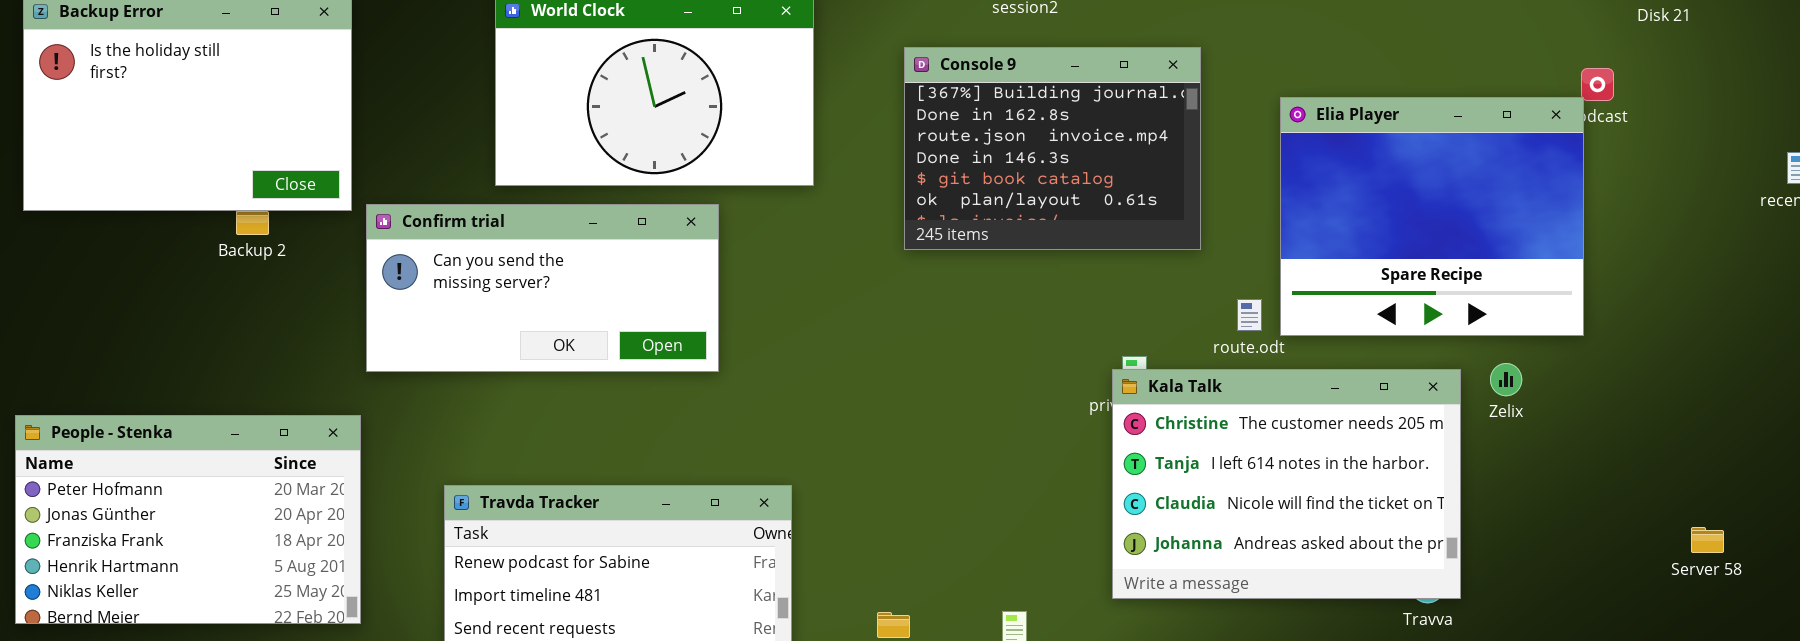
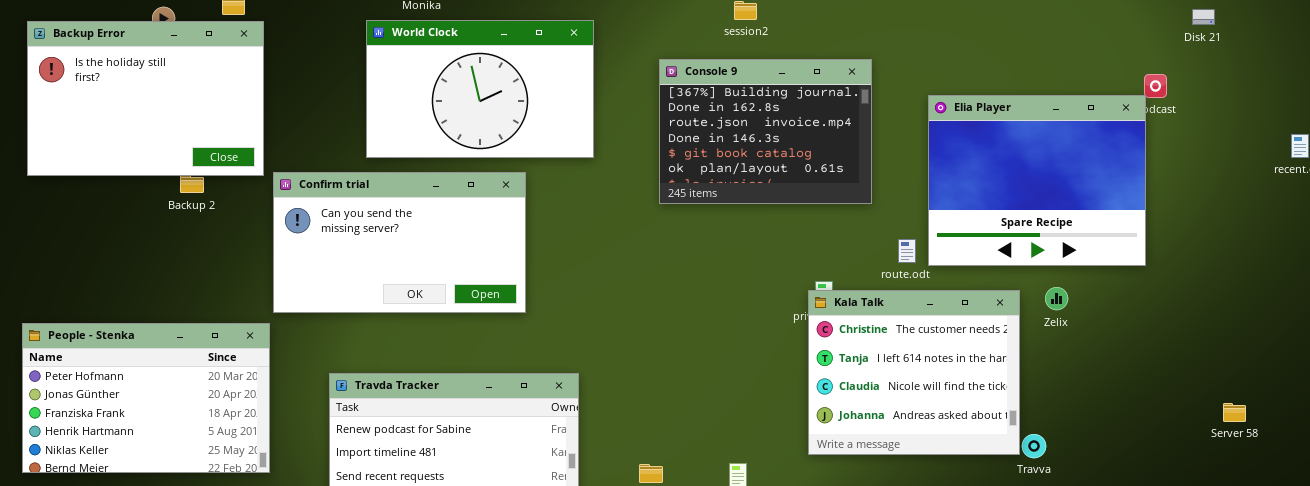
Confirm trial: [366,204,719,372] -> [273,172,526,313], resized
Zelix: [1490,363,1522,396] -> [1045,287,1068,310], moved
Kala Talk: [1112,369,1461,599] -> [808,290,1020,455], resized

